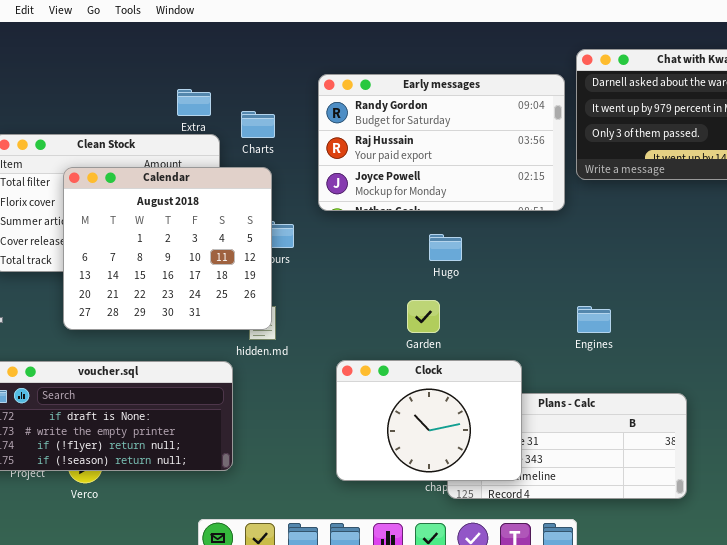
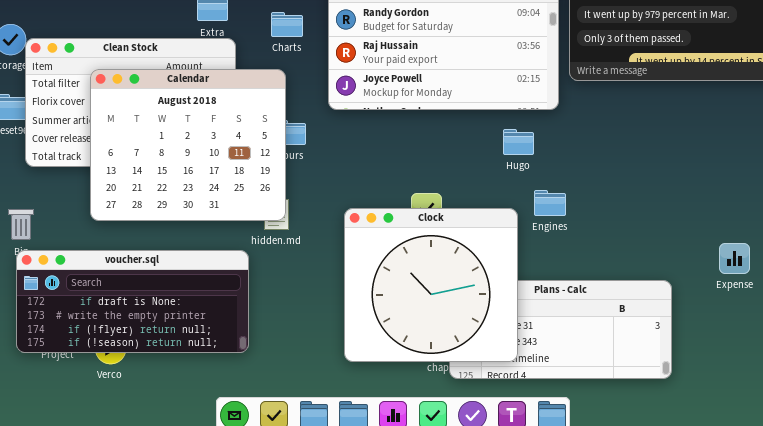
Charts: [241,111,275,138] -> [271,12,303,37], moved
Hugo: [429,234,462,261] -> [503,129,534,155], moved
Engines: [577,306,611,333] -> [534,190,566,216], moved
Clock: [336,360,522,481] -> [344,208,518,362], resized

